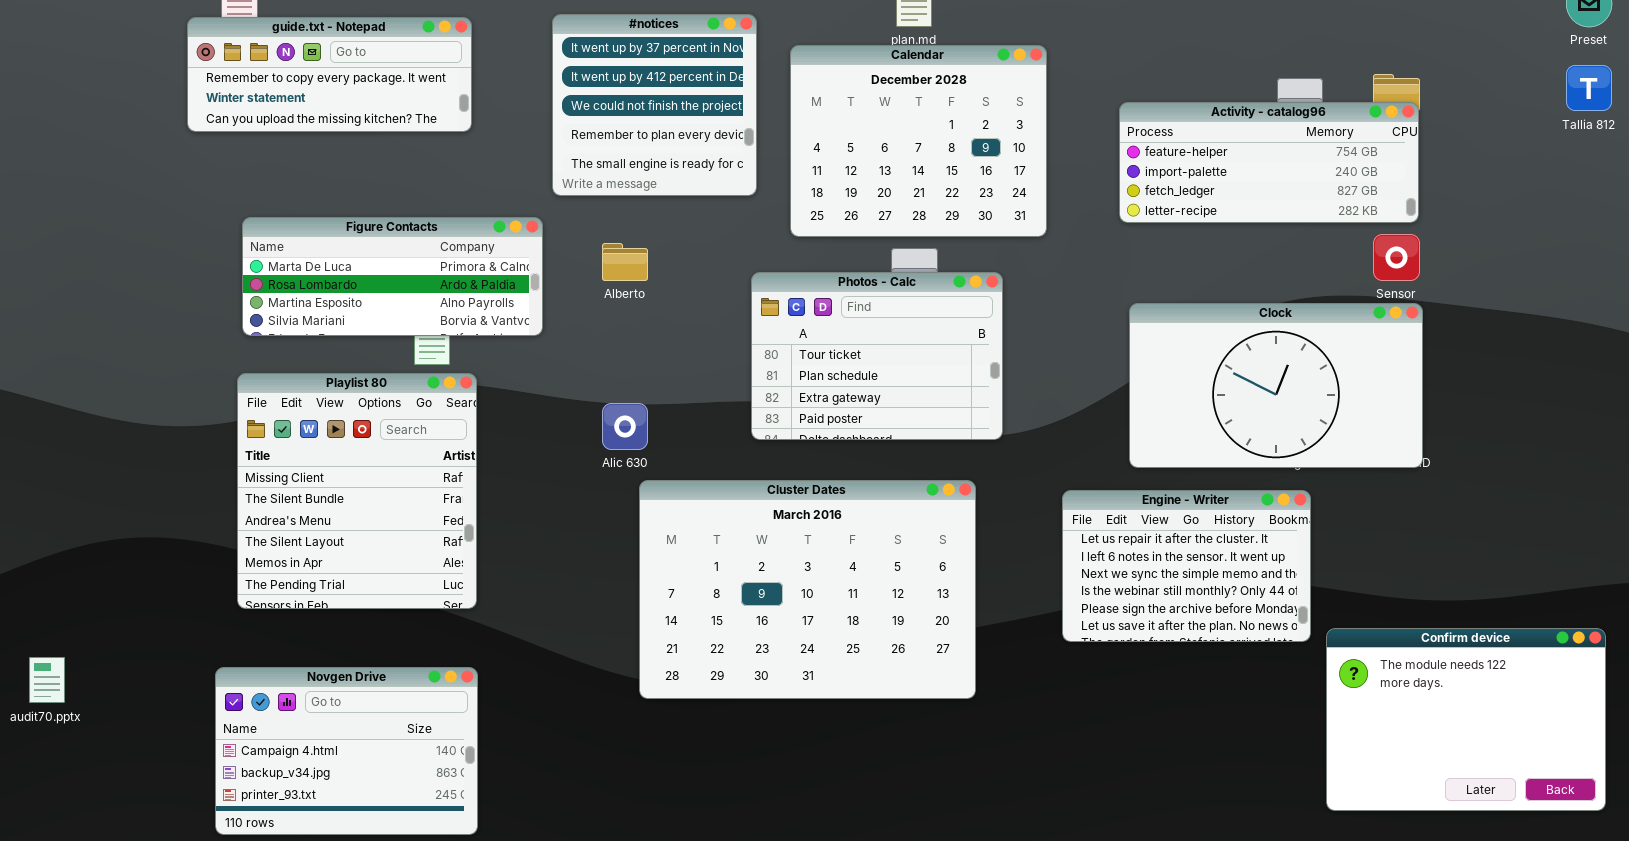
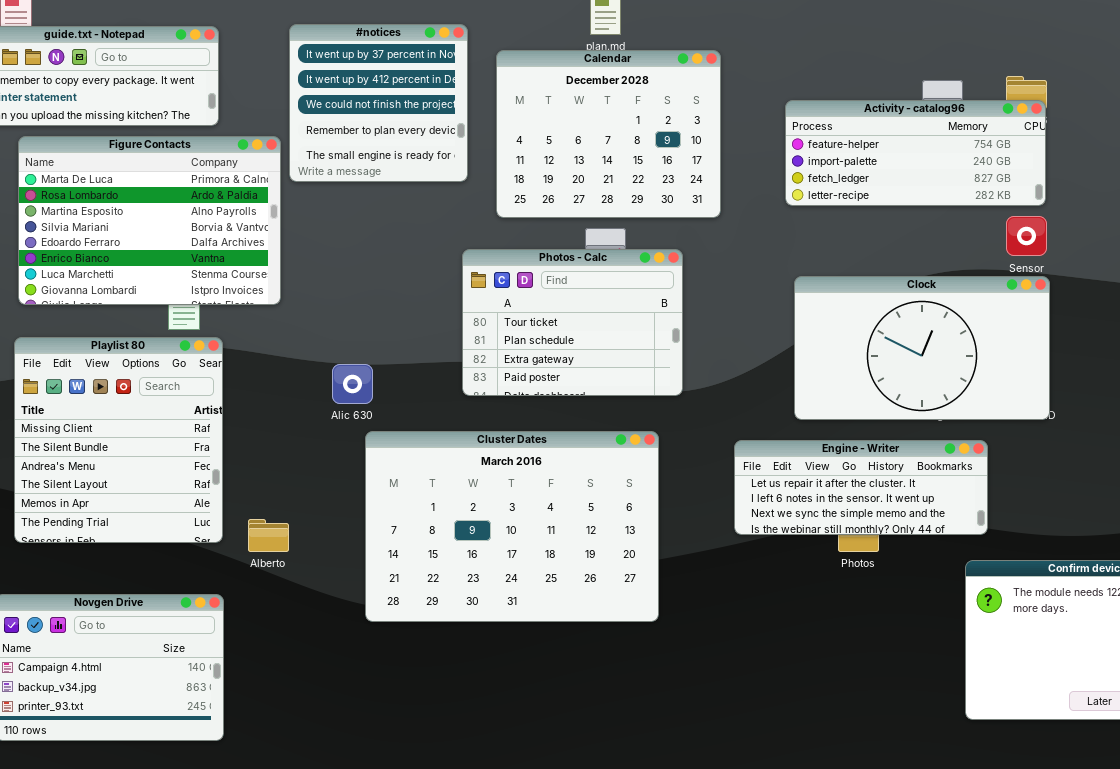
Figure Contacts: [242,217,543,336] -> [18,136,281,305], resized
Alberto: [602,243,648,281] -> [248,519,289,552], moved
Engine - Writer: [1062,490,1311,642] -> [734,440,988,535], resized

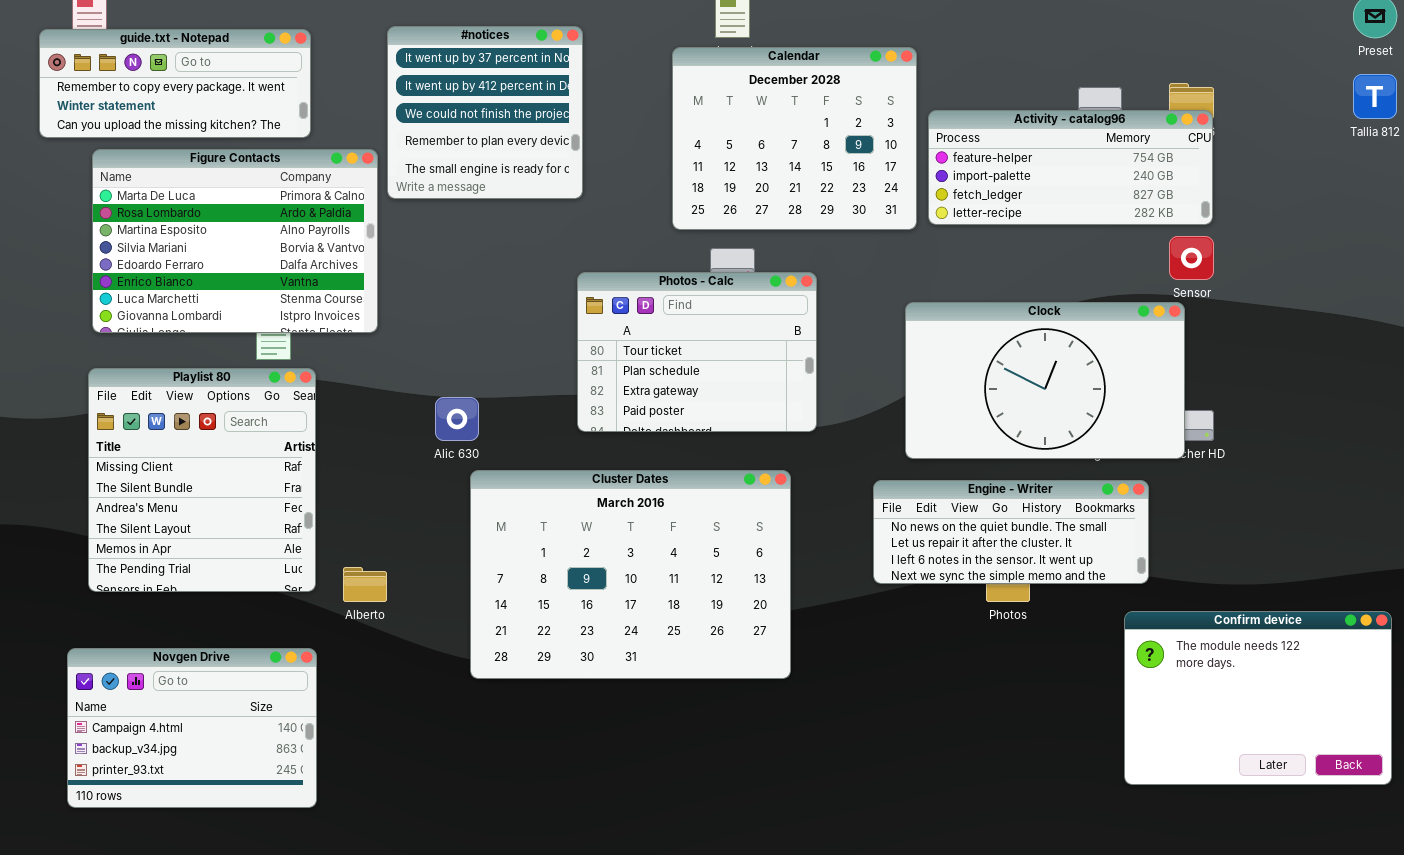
Calendar: [496,50,721,218] -> [672,47,917,230], moved
Clock: [794,276,1050,420] -> [905,302,1185,459], moved
Engine - Writer: [734,440,988,535] -> [873,480,1149,584], scrolled up 1 row

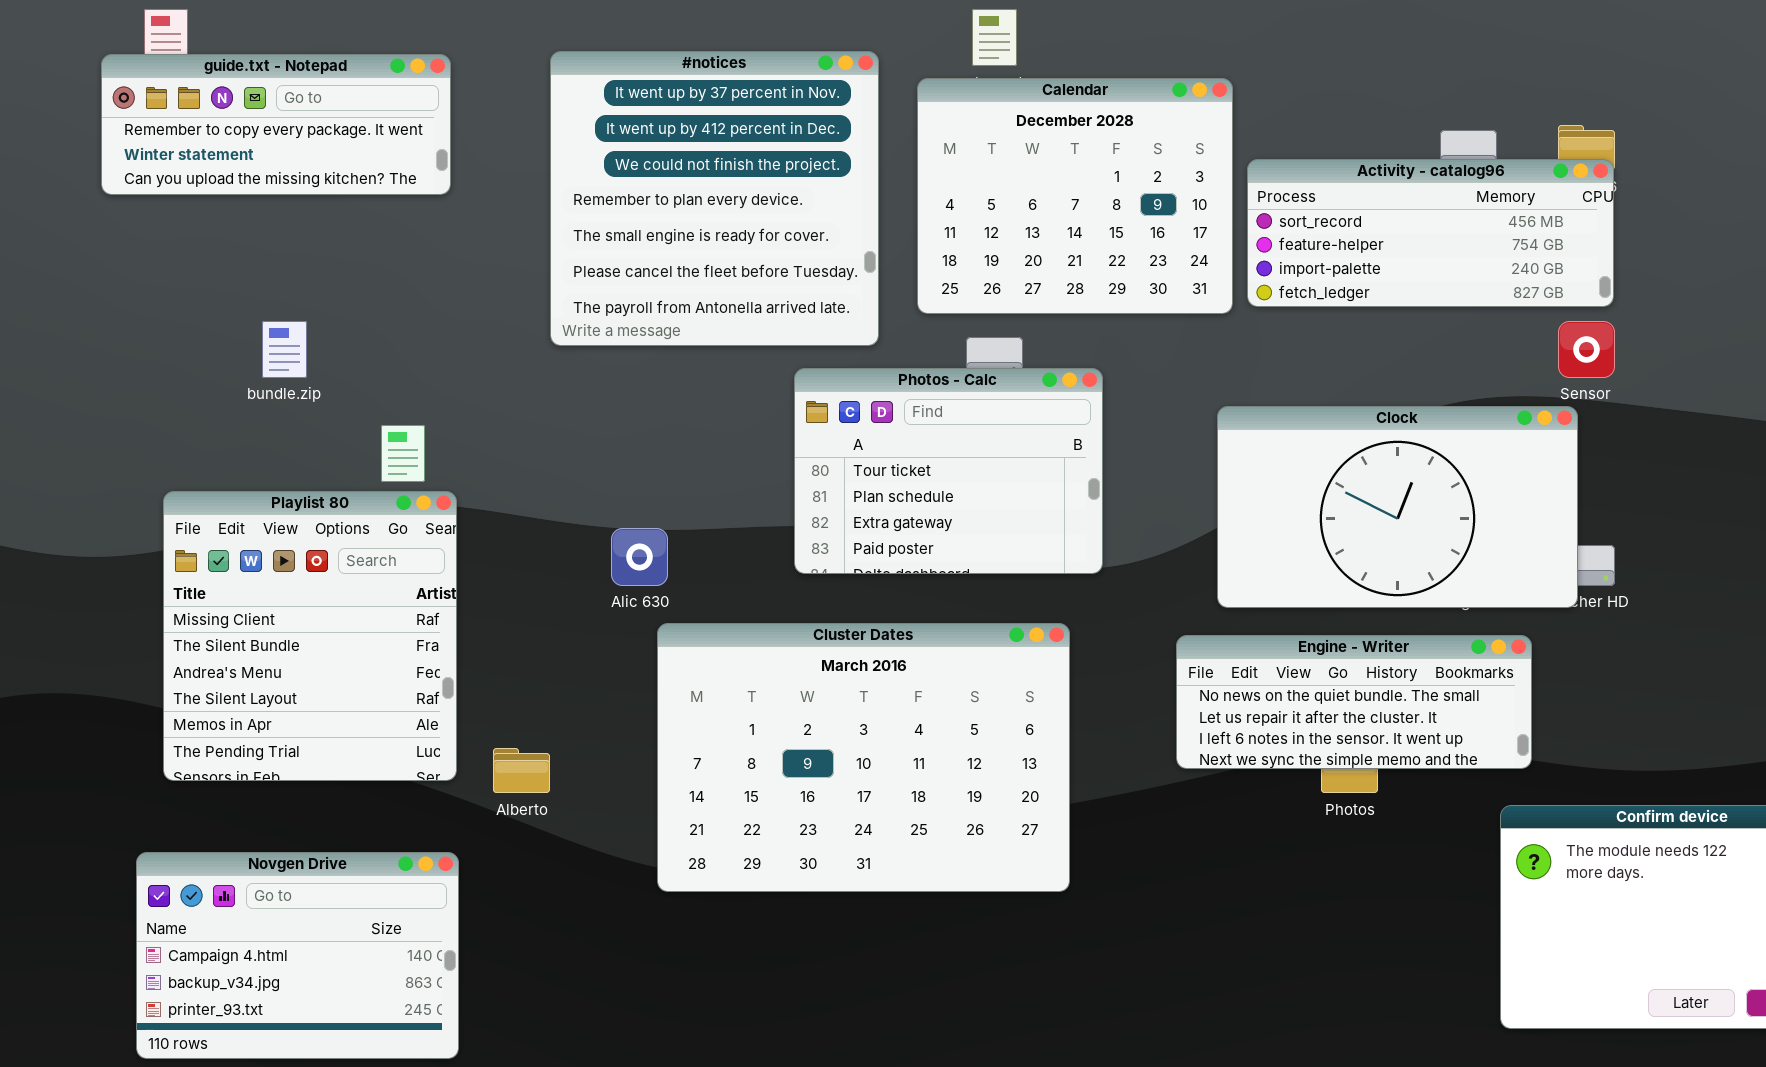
#notices: [387,26,583,199] -> [550,51,879,346], resized
Activity - catalog96: [928,110,1213,225] -> [1247,159,1614,307], scrolled up 1 row
Figure Contacts: [92,149,378,333] -> none, closed

